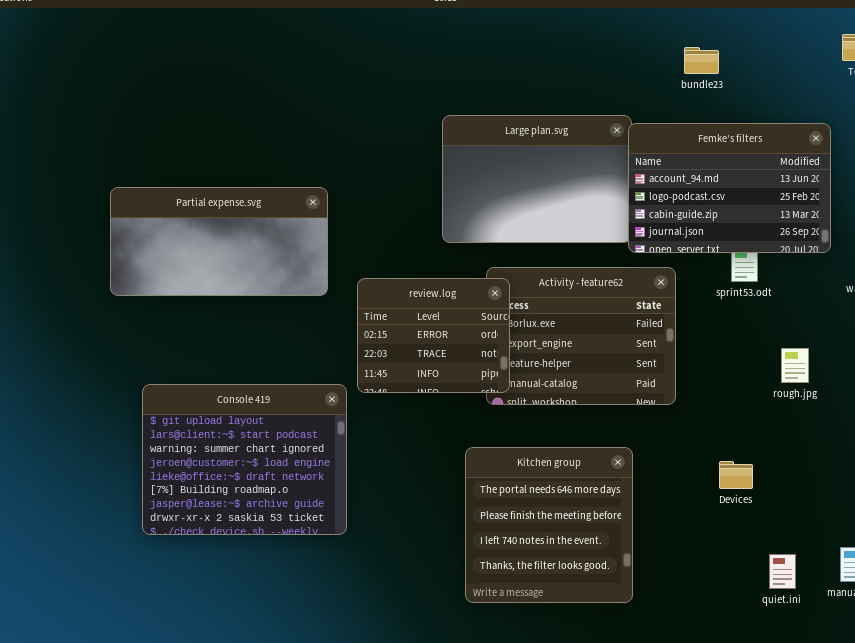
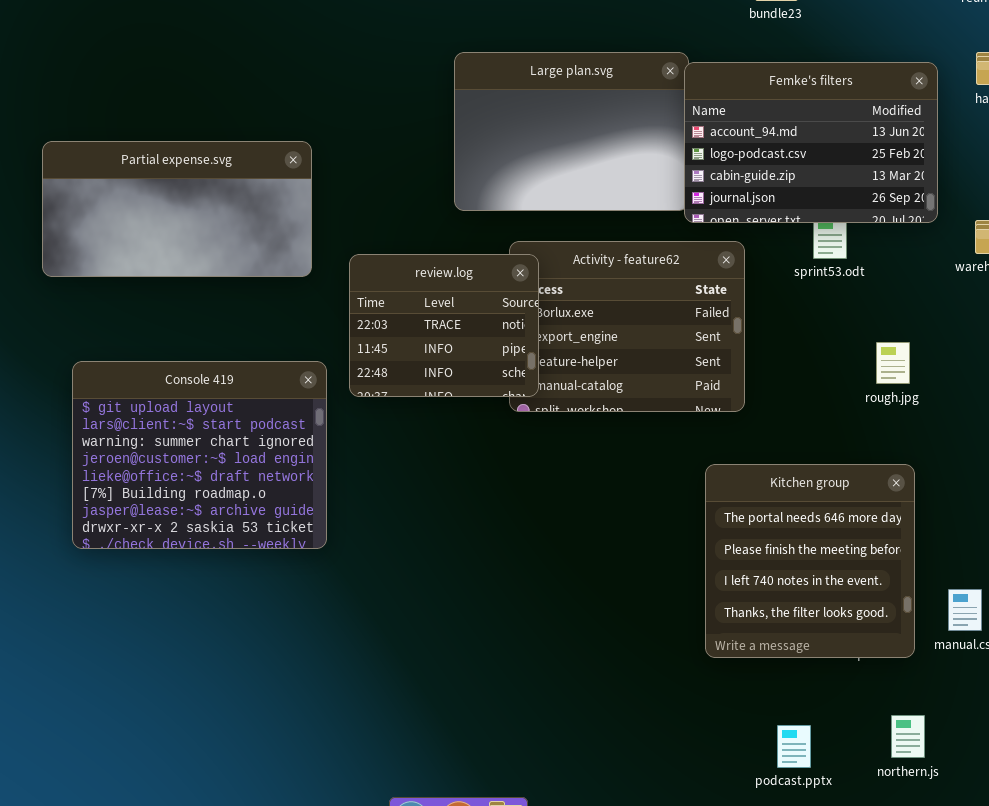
review.log: [357,278,510,393] -> [349,254,539,397], scrolled down 1 row
Console 419: [142,384,347,535] -> [72,361,327,549], moved
Kitchen group: [465,447,633,603] -> [705,464,915,658], moved

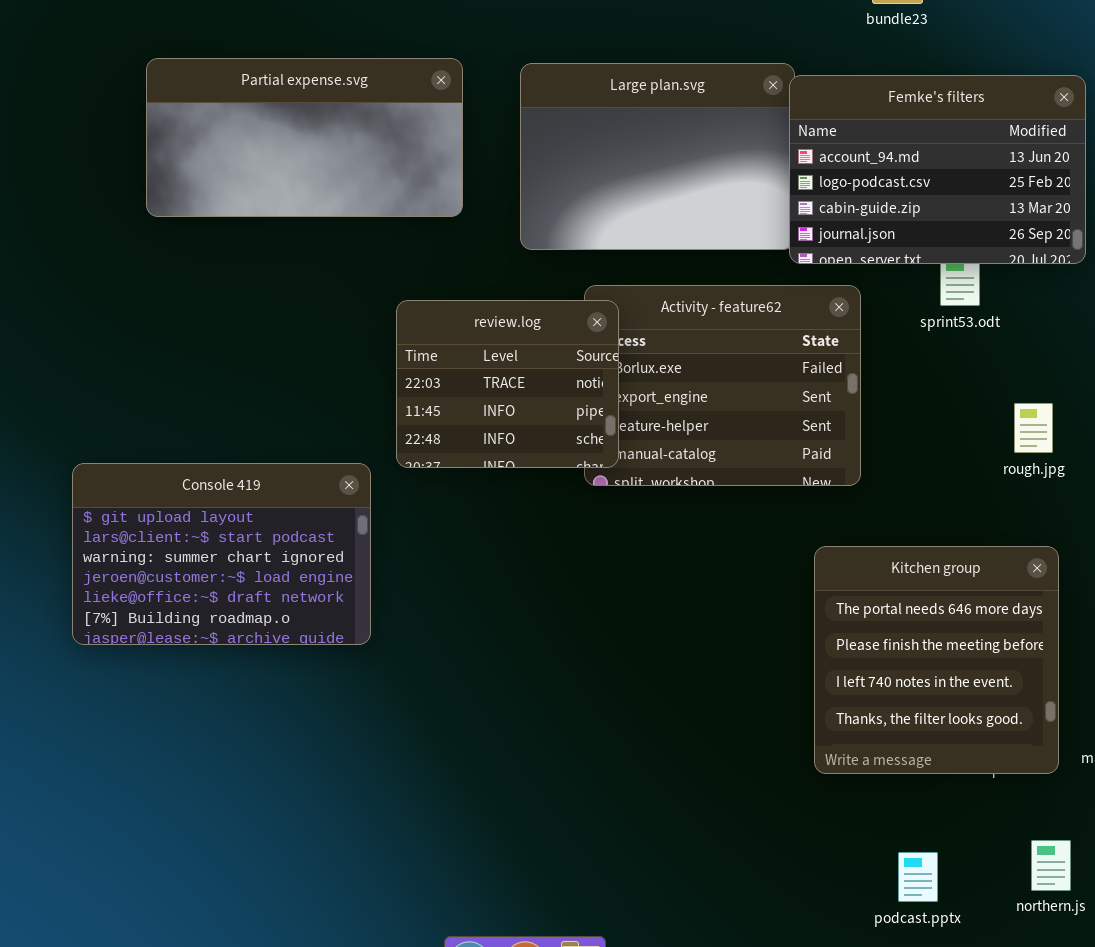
Partial expense.svg: [42,141,312,277] -> [146,58,463,217], moved
Console 419: [72,361,327,549] -> [72,463,371,645], resized

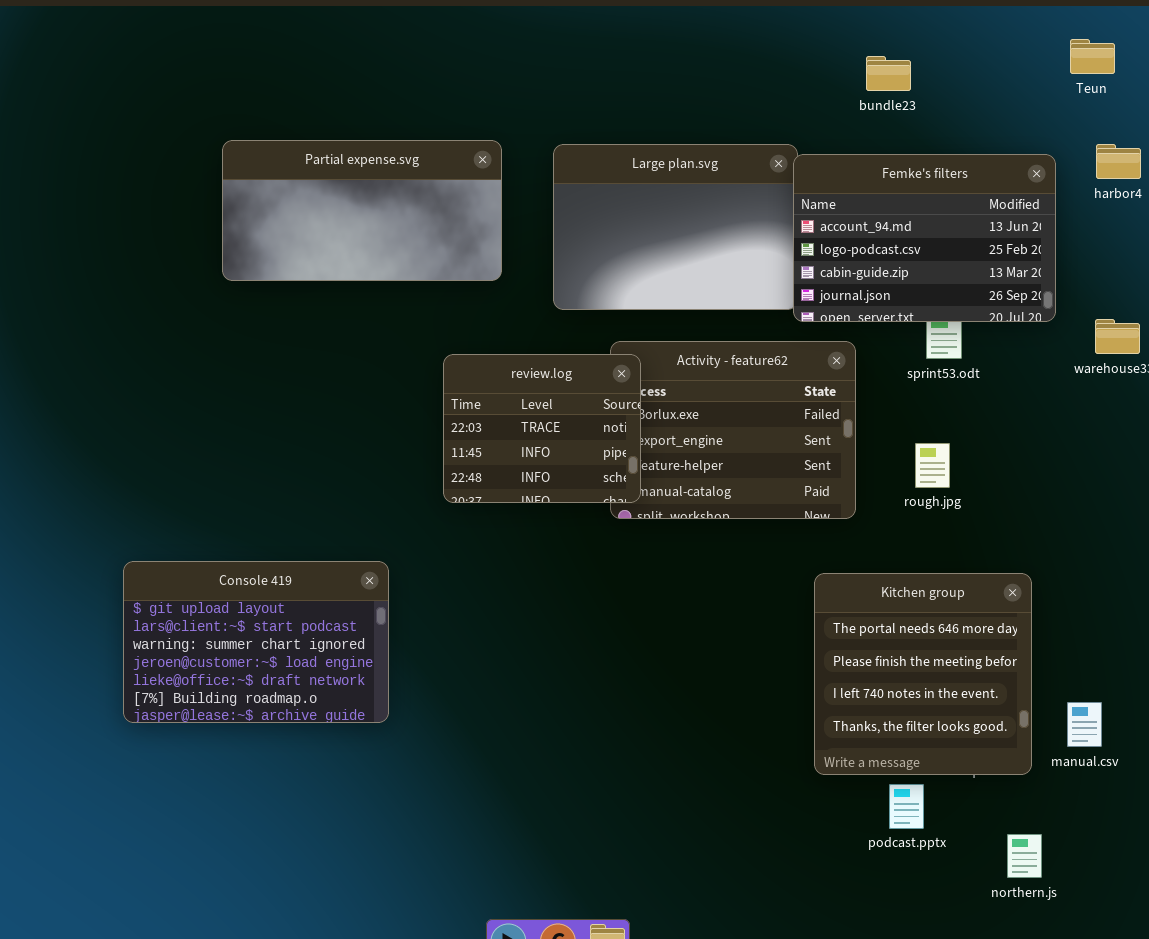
rough.jpg: [1014,403,1053,453] -> [915,443,950,488], moved
Console 419: [72,463,371,645] -> [123,561,389,723], moved
podcast.pptx: [898,852,938,902] -> [889,784,924,829], moved

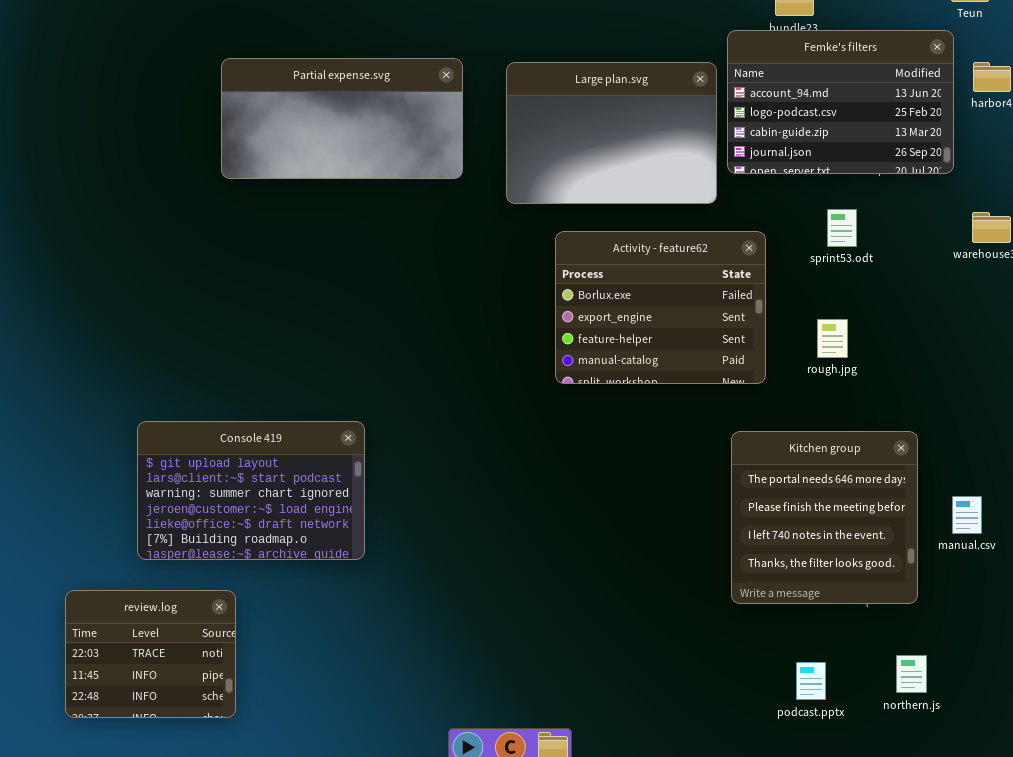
Femke's filters: [793,154,1056,322] -> [727,30,954,174], moved
review.log: [443,354,641,503] -> [65,590,236,718], moved
manual.csv: [1067,702,1102,747] -> [952,496,982,534], moved
podcast.pptx: [889,784,924,829] -> [796,662,826,700], moved

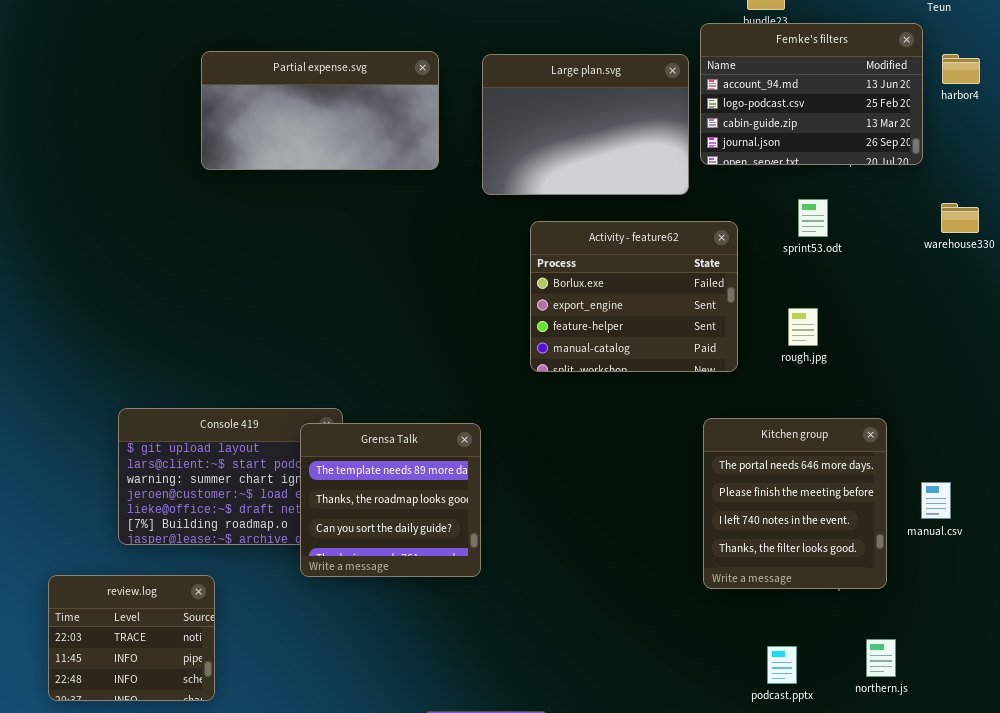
Grensa Talk: none -> [300,423,481,577], opened

